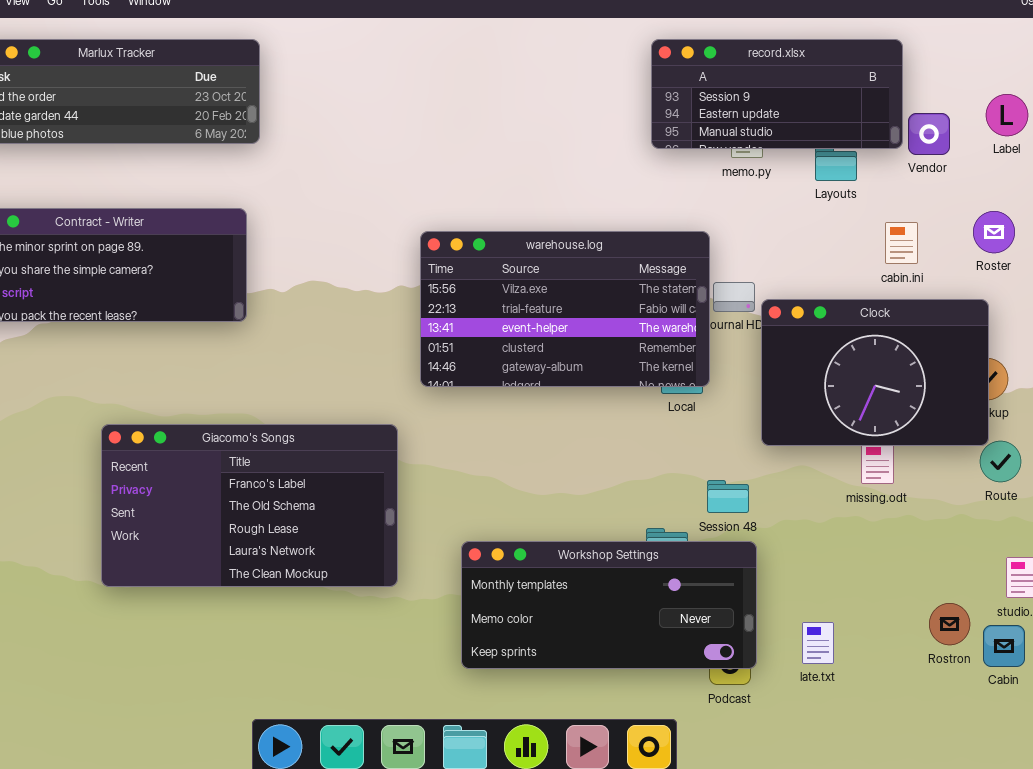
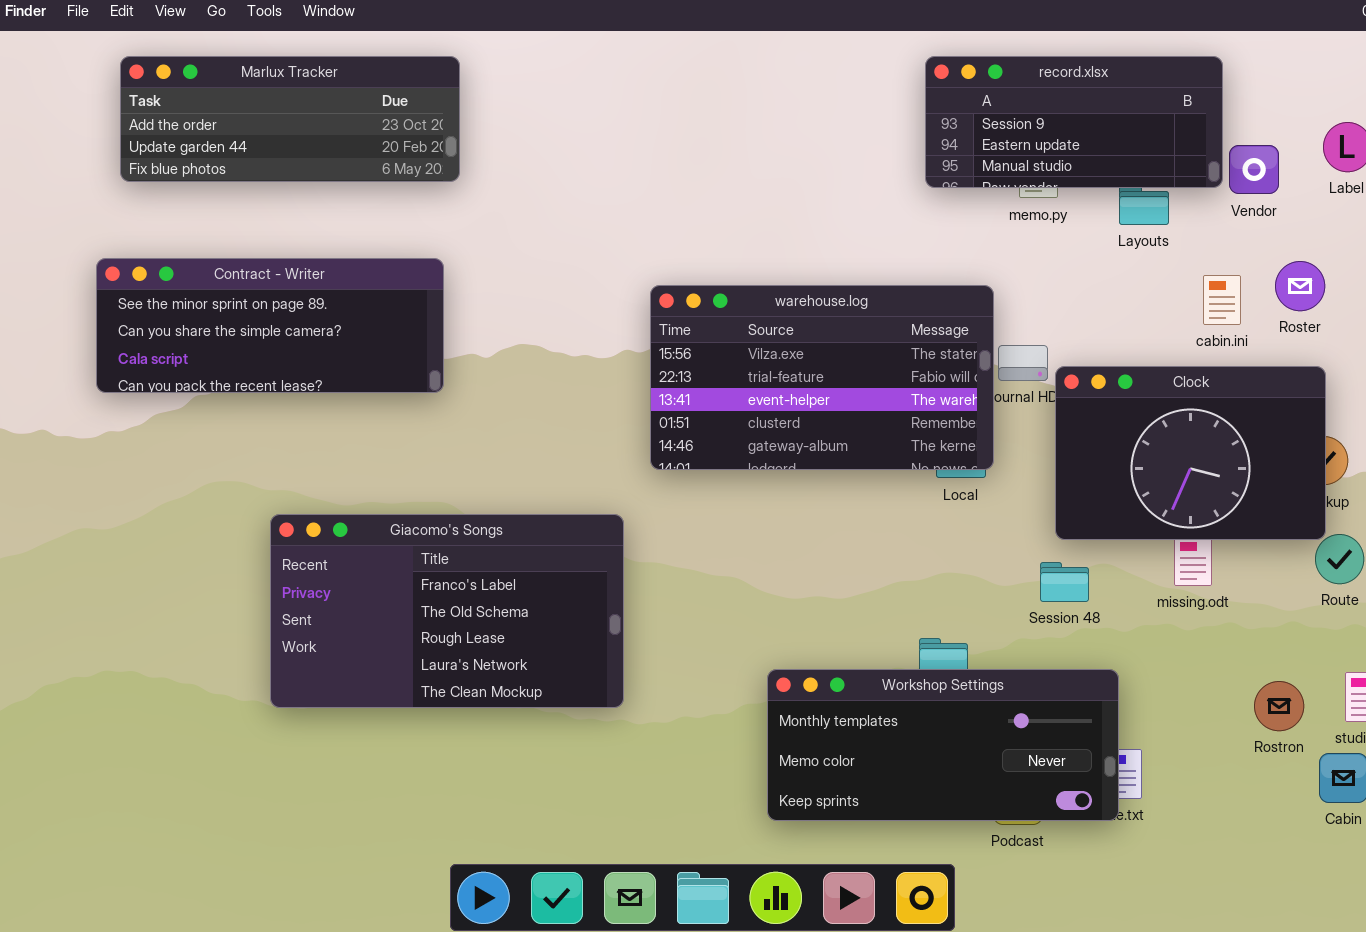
Roster: [973,211,1015,253] -> [1275,261,1325,311], moved
Session 48: [707,480,749,513] -> [1040,562,1089,602], moved
Workshop Settings: [461,541,757,669] -> [767,669,1119,821], moved
Rostron: [929,603,970,645] -> [1254,681,1304,731], moved

